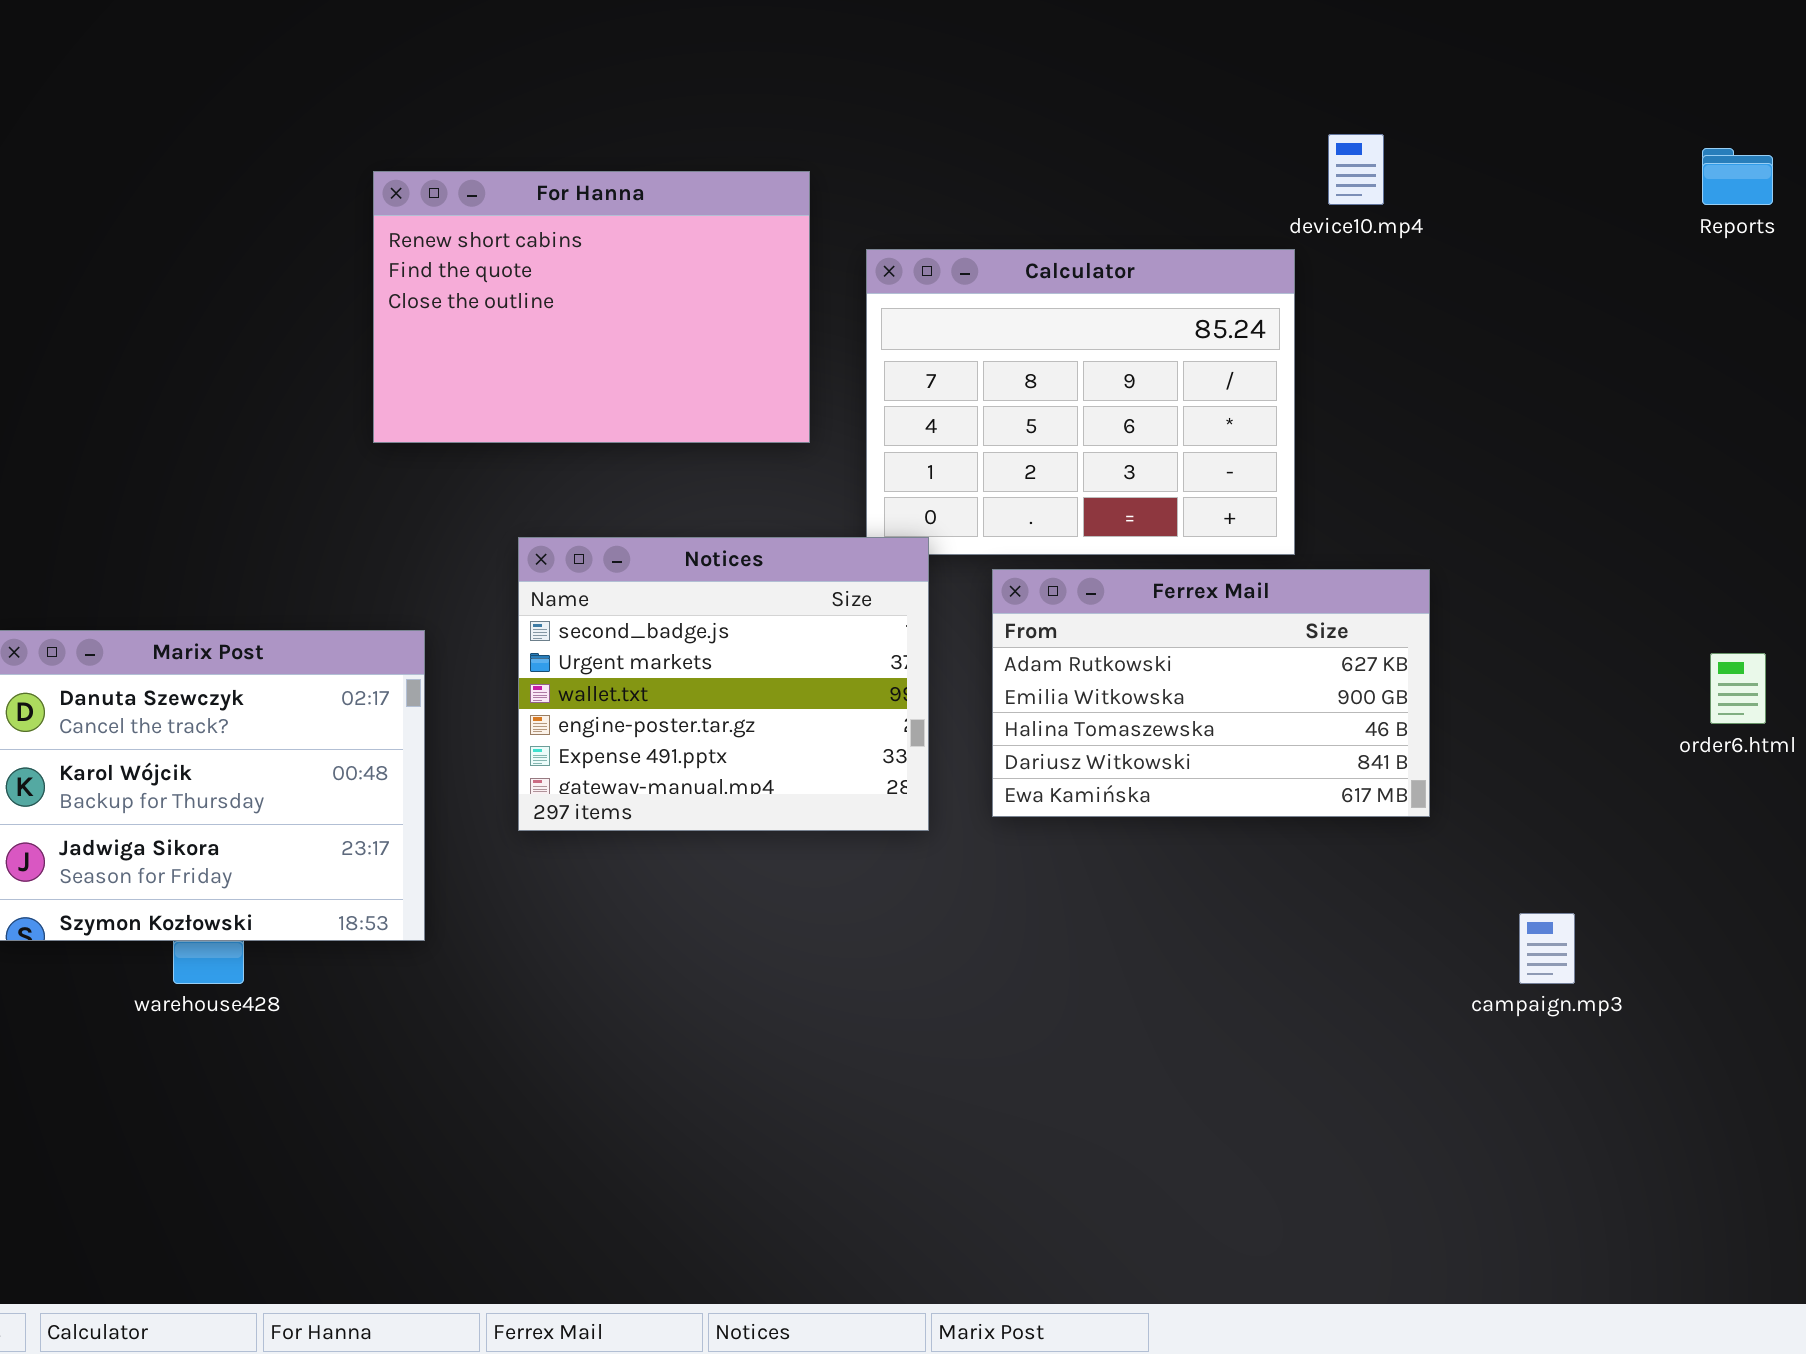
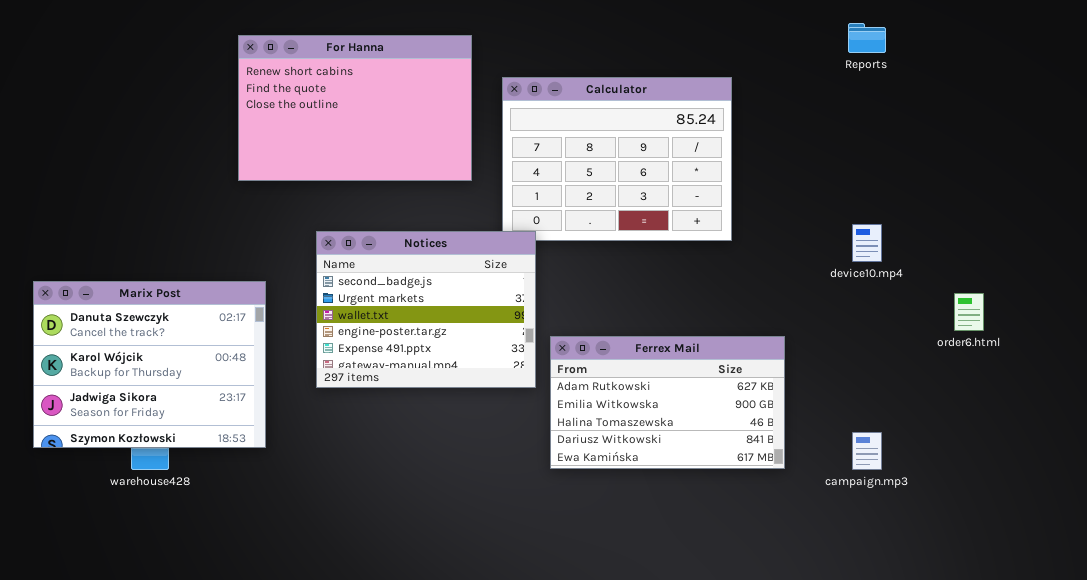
device10.mp4: [1328,134,1384,205] -> [852,224,882,262], moved
Reports: [1702,148,1773,205] -> [848,23,886,53], moved
Ferrex Mail: [992,569,1430,817] -> [550,336,785,469], moved

